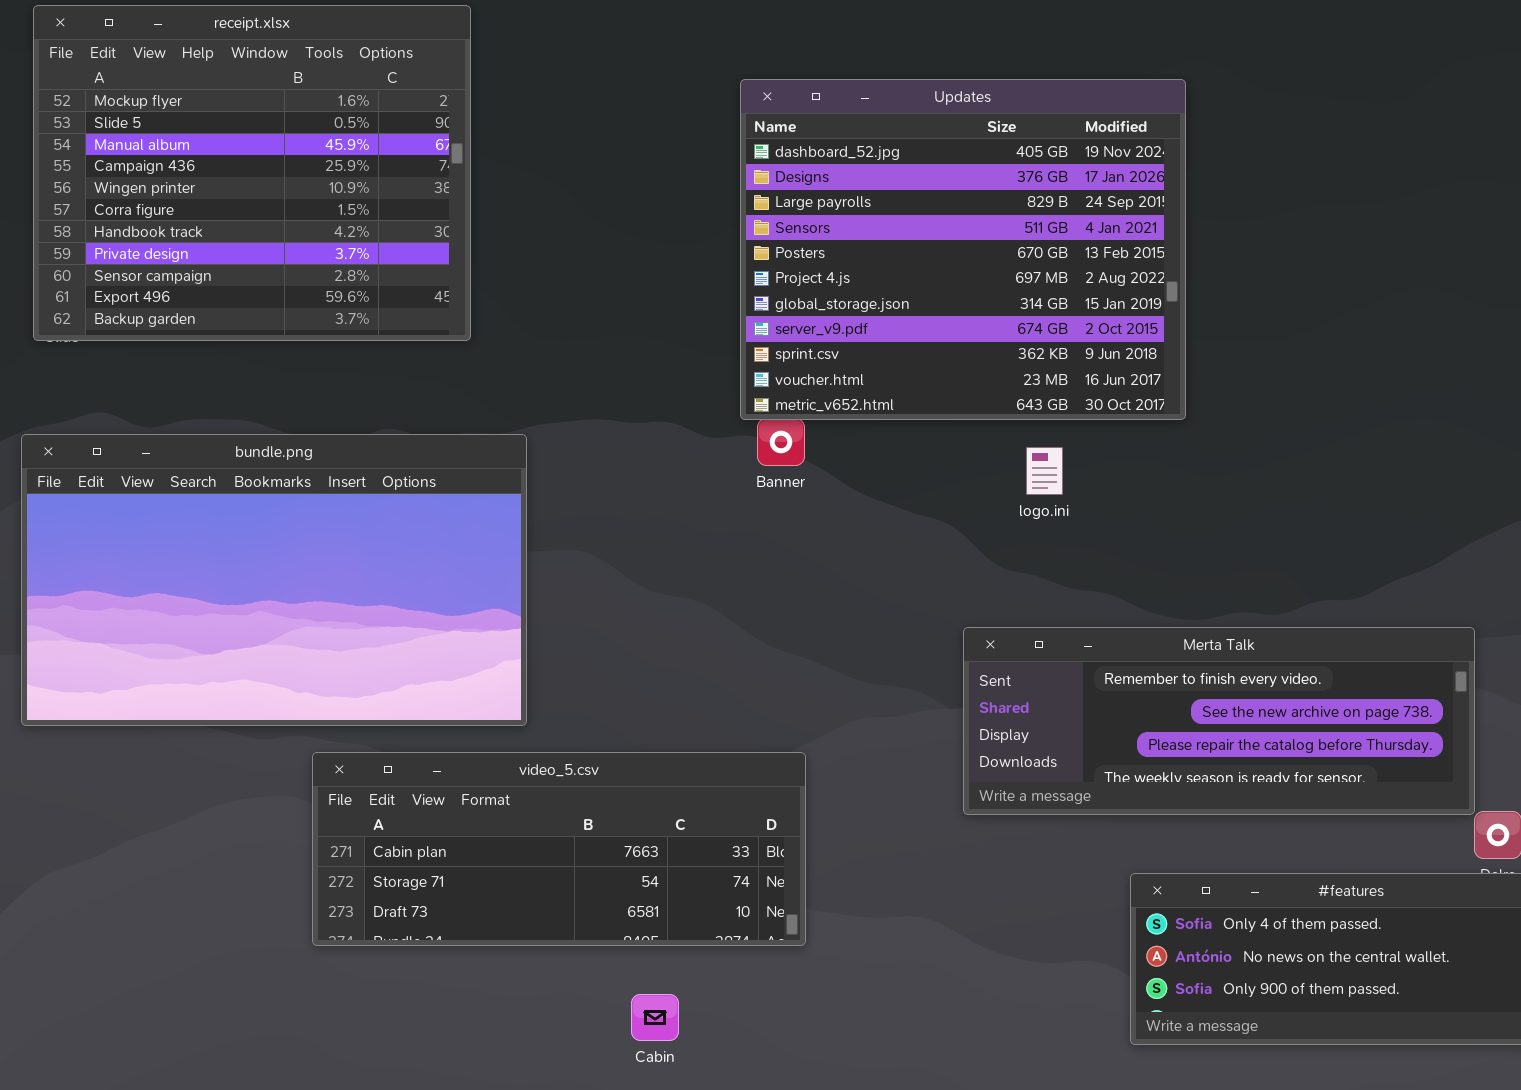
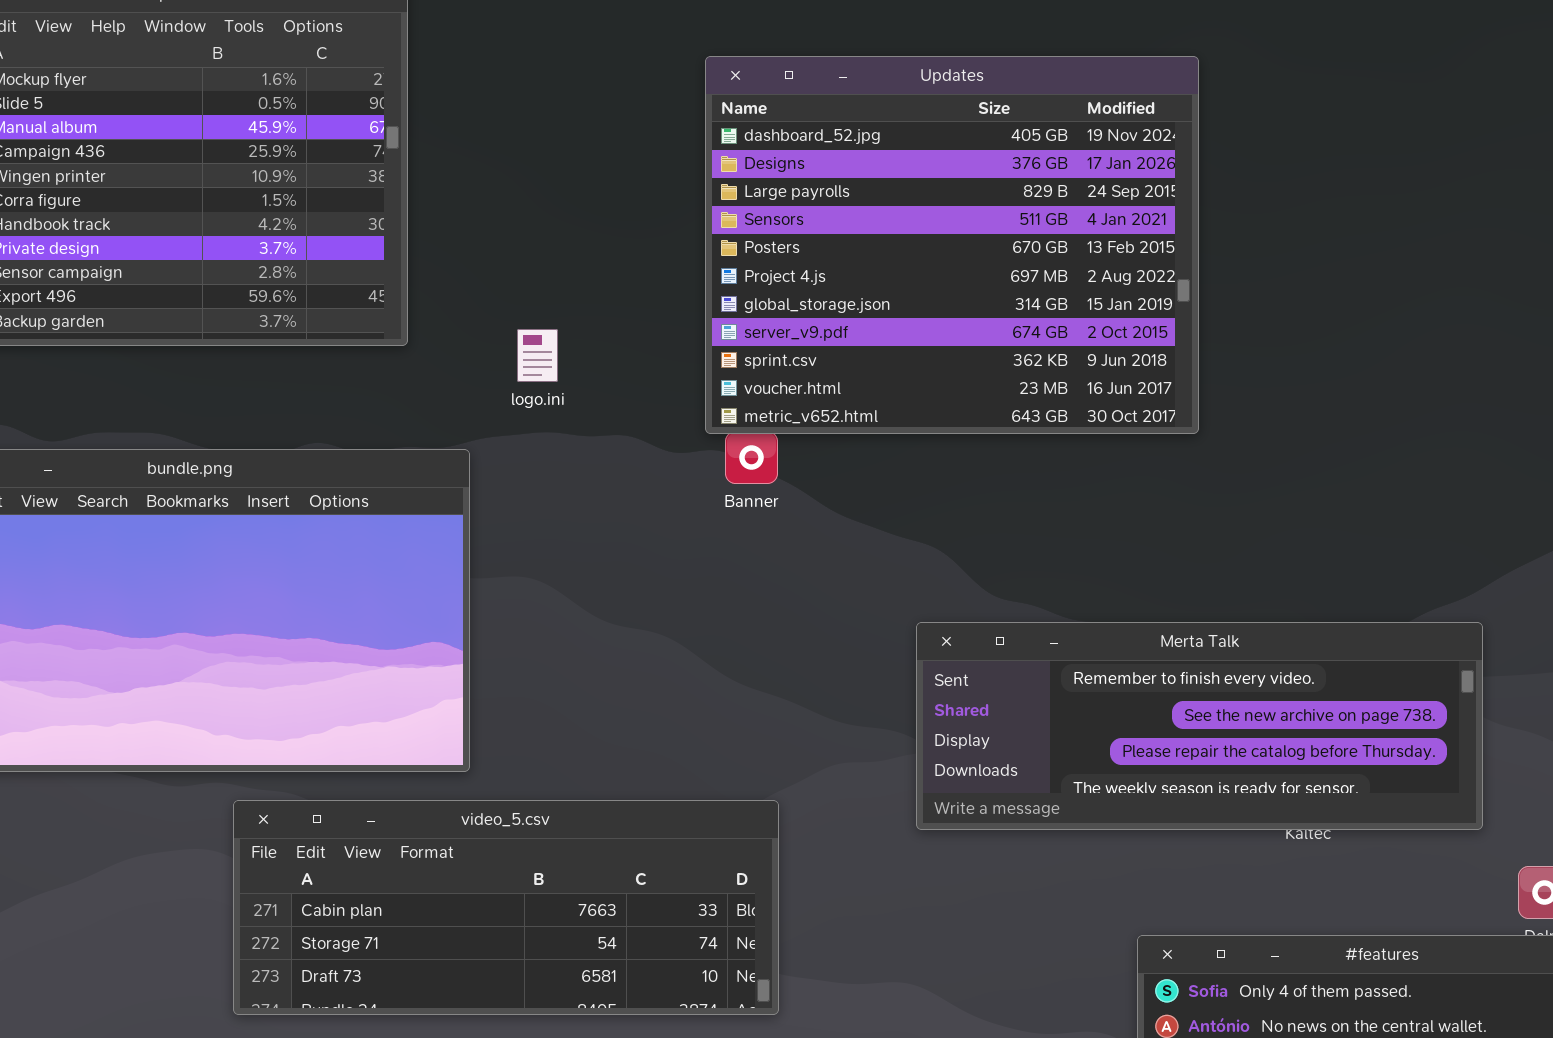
logo.ini: [1026,447,1063,495] -> [517,329,558,382], moved
Merta Talk: [963,627,1475,815] -> [916,622,1483,830], moved

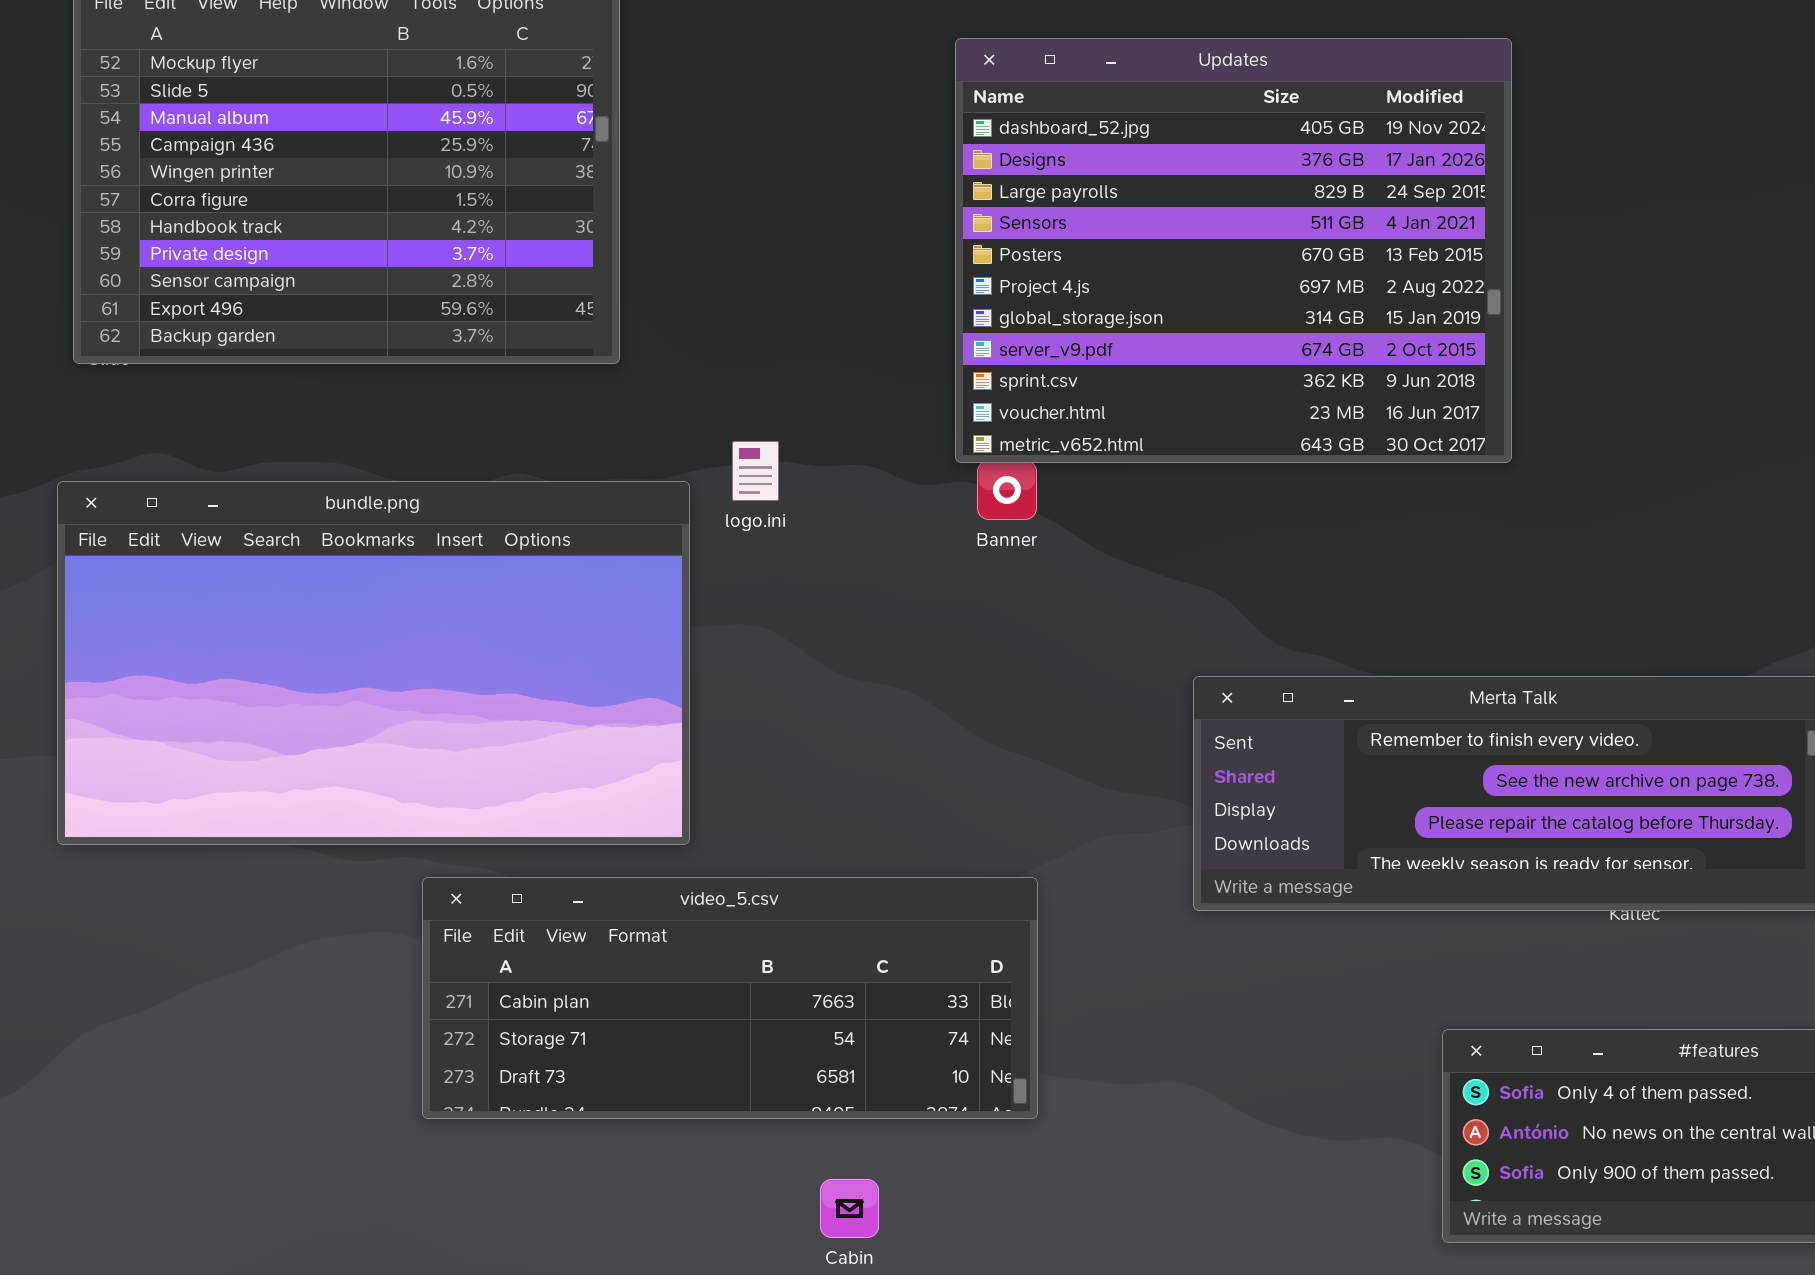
logo.ini: [517,329,558,382] -> [732,441,779,501], moved

